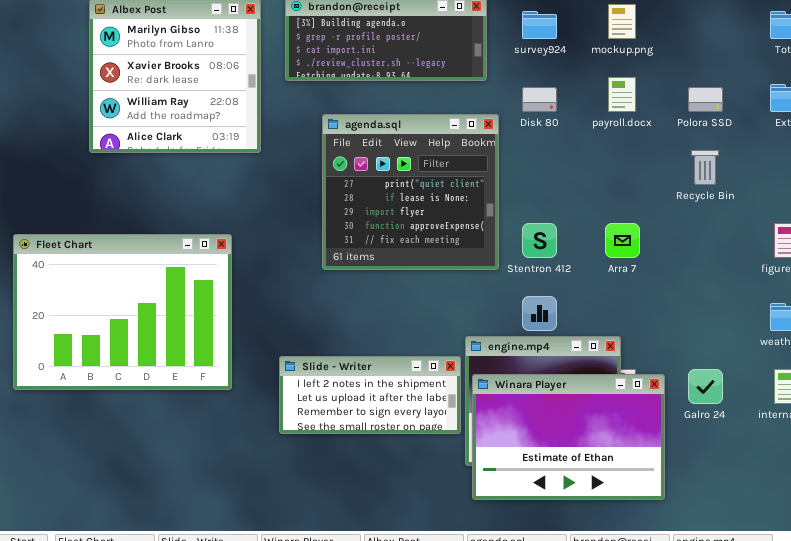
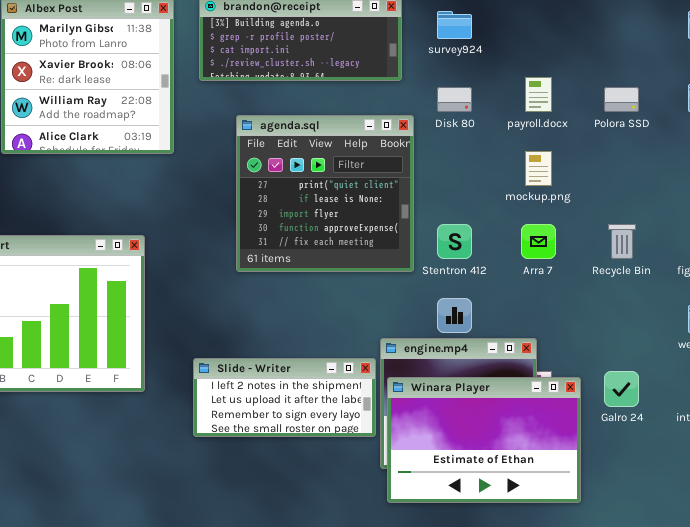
mockup.png: [608,4,636,39] -> [525,151,552,186], moved
Recycle Bin: [691,150,719,185] -> [608,224,636,259], moved

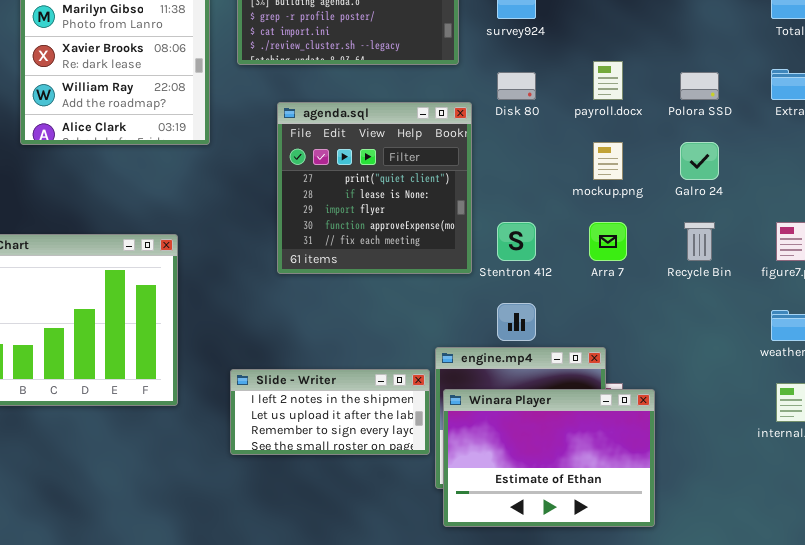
Galro 24: [604,371,639,407] -> [680,142,719,180], moved

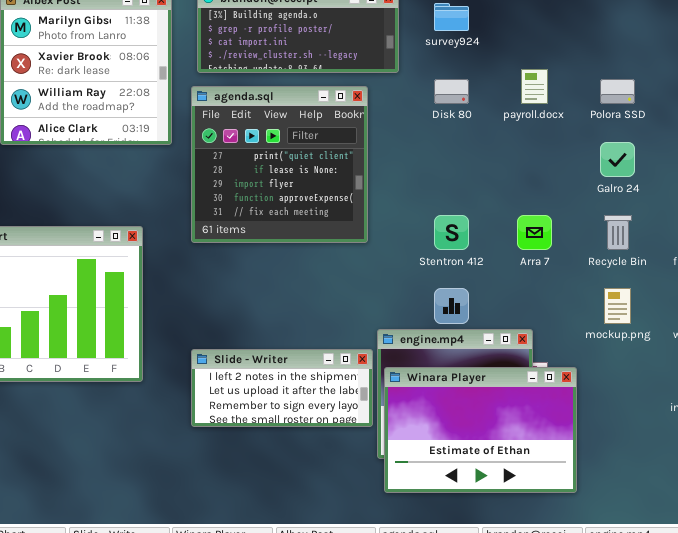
agenda.sql: [277,102,472,274] -> [191,86,368,243], moved
mockup.png: [593,142,623,180] -> [604,288,631,324], moved

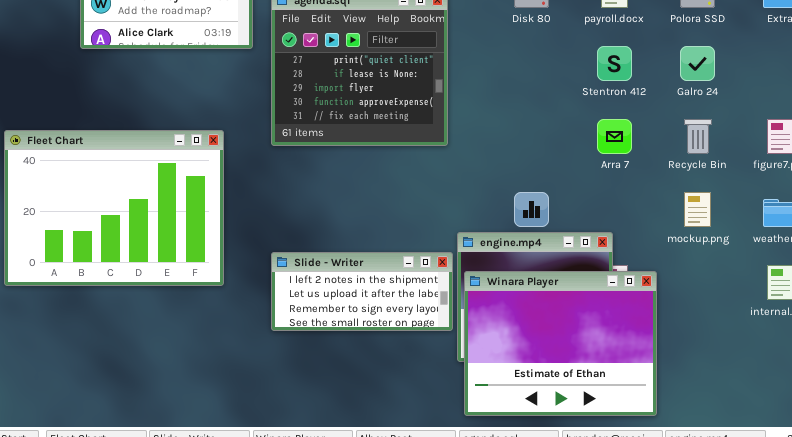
Stentron 412: [434,215,469,250] -> [597,46,632,81], moved
Winara Player: [384,367,577,493] -> [464,271,657,416], resized

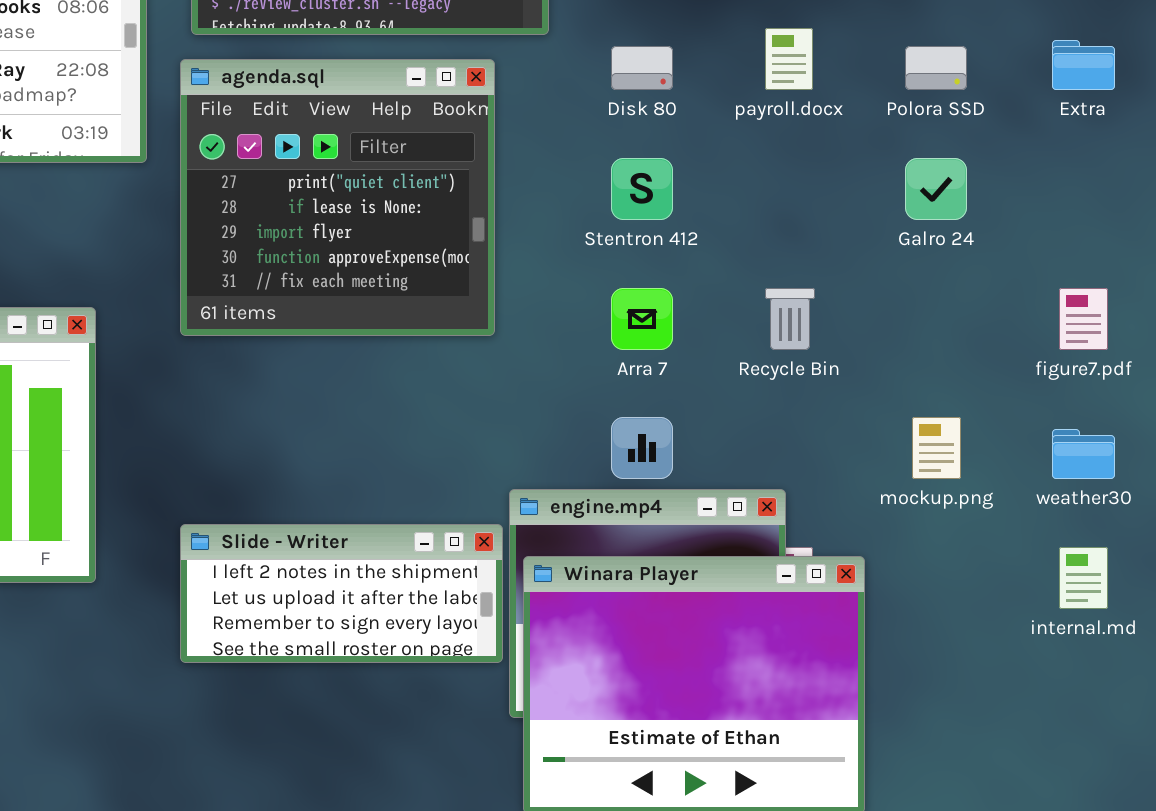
Stentron 412: [597,46,632,81] -> [611,158,673,220], moved
Arra 7: [597,119,632,154] -> [611,288,673,350], moved
Recycle Bin: [684,119,712,154] -> [765,288,815,350], moved

